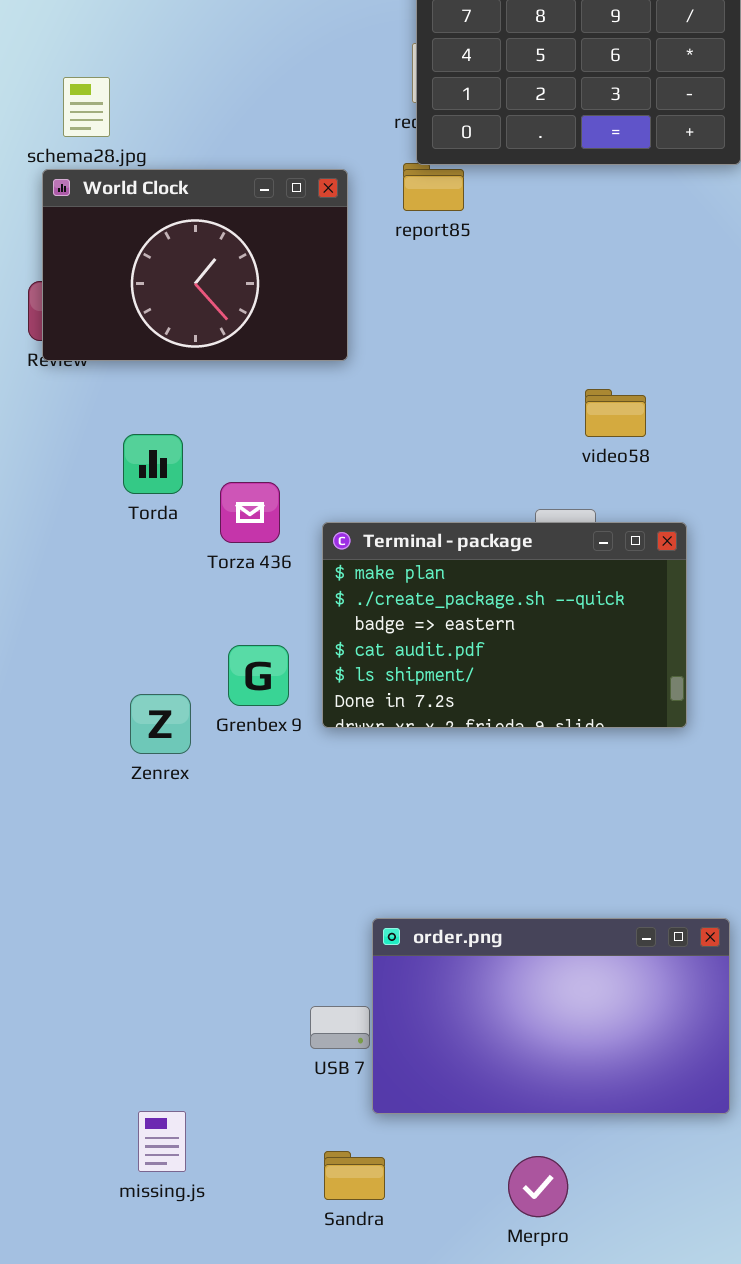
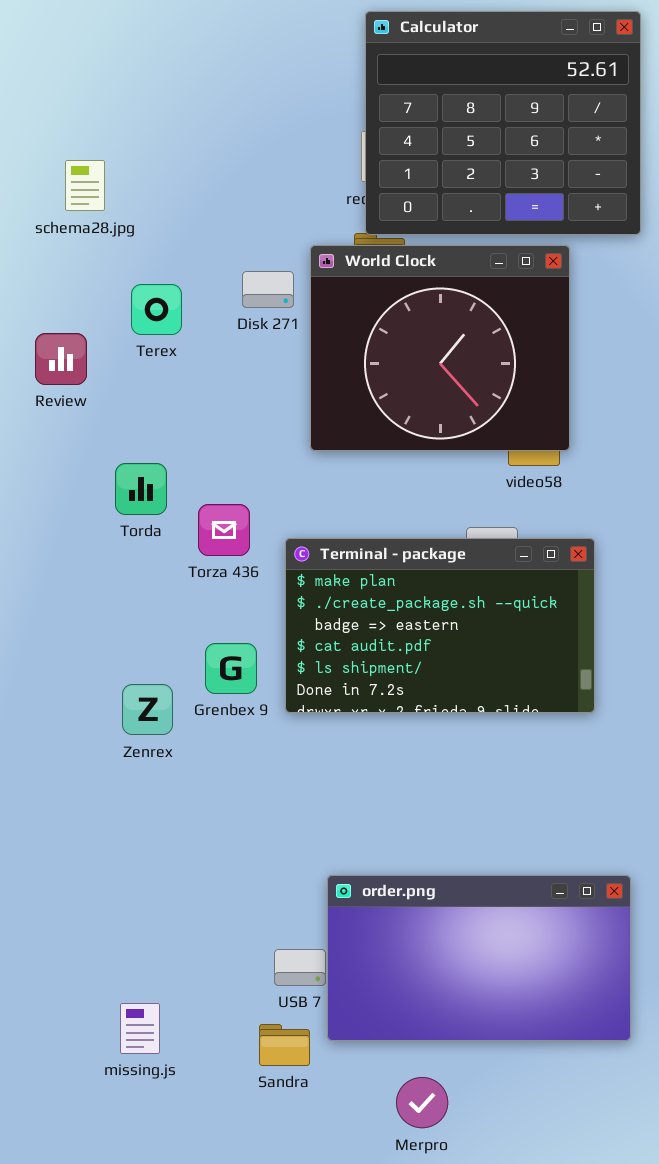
World Clock: [42,169,348,361] -> [310,245,570,451], moved, resized
missing.js: [138,1111,186,1172] -> [120,1003,160,1054], moved
Sandra: [324,1151,385,1200] -> [259,1024,310,1066], moved
Merpro: [508,1156,568,1217] -> [396,1077,448,1128], moved

